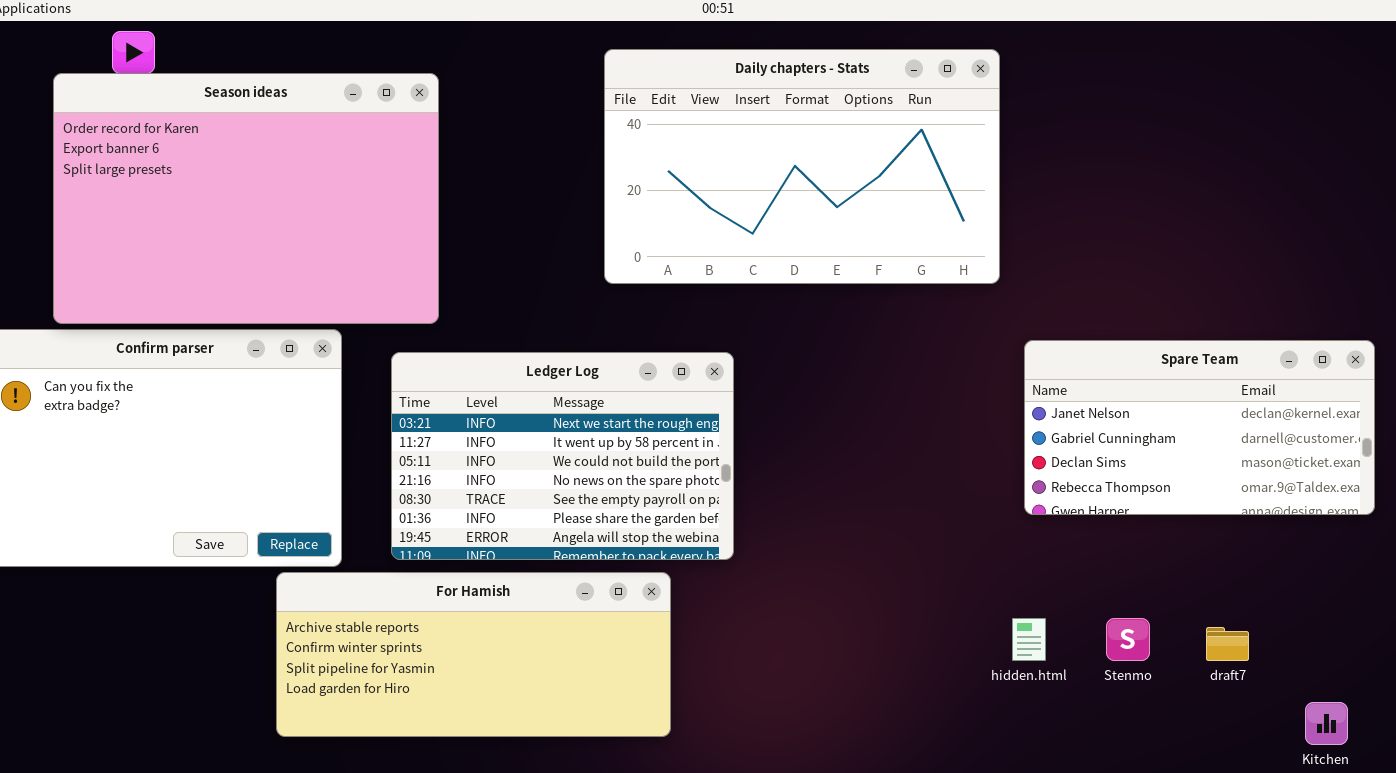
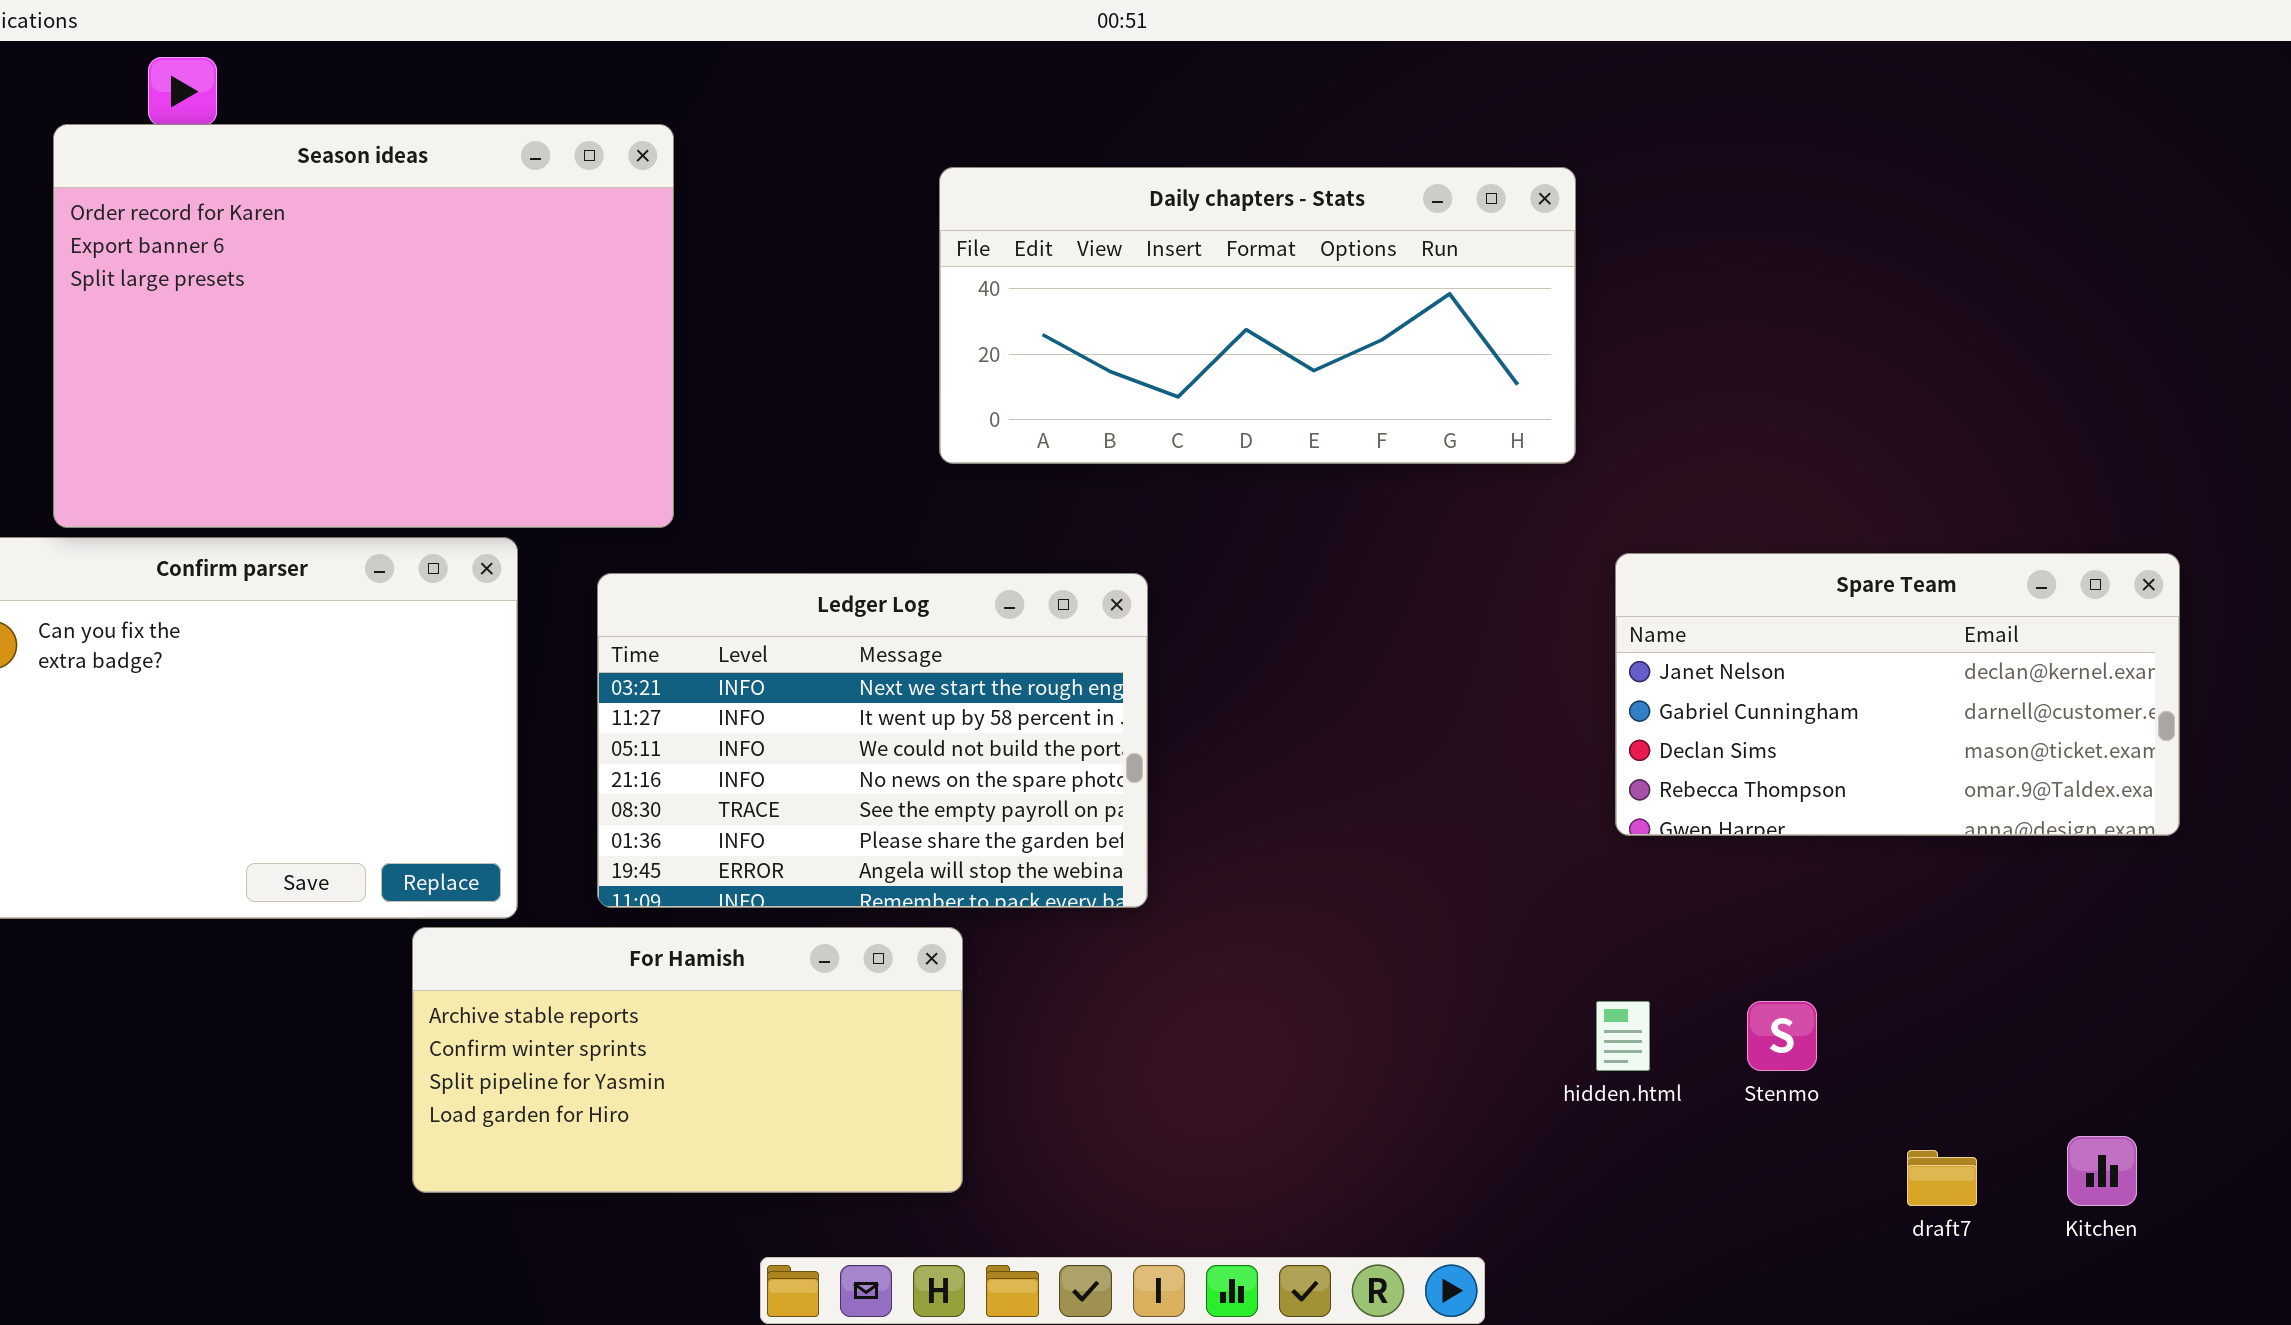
Daily chapters - Stats: [604,49,1000,284] -> [939,167,1576,464], resized
For Hamish: [276,572,671,737] -> [412,927,963,1193], resized
draft7: [1206,627,1249,661] -> [1907,1150,1977,1206], moved

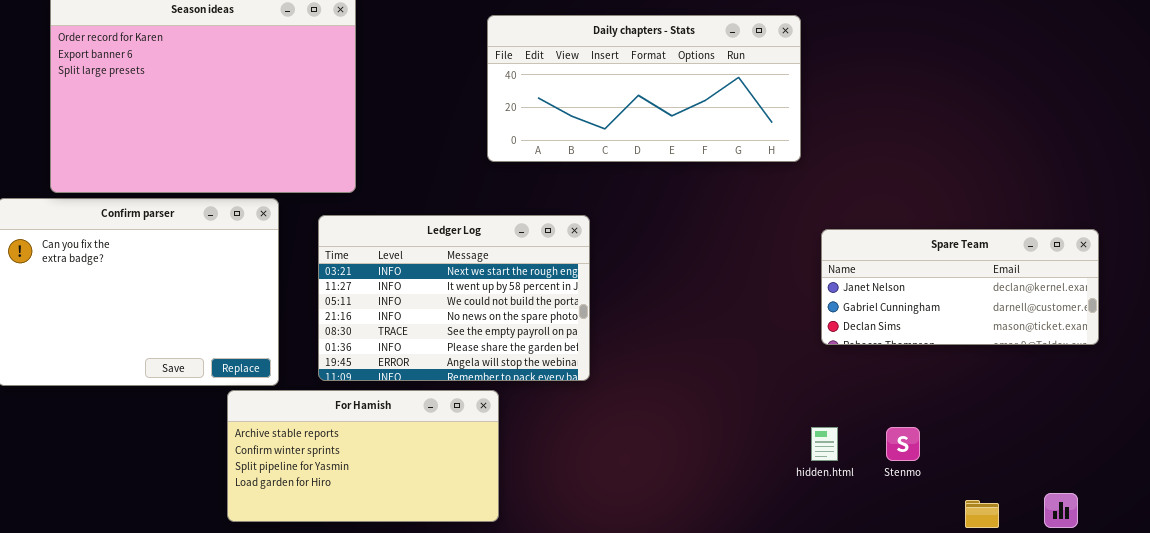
Spare Team: [1615,553,2180,836] -> [821,229,1099,345], resized

